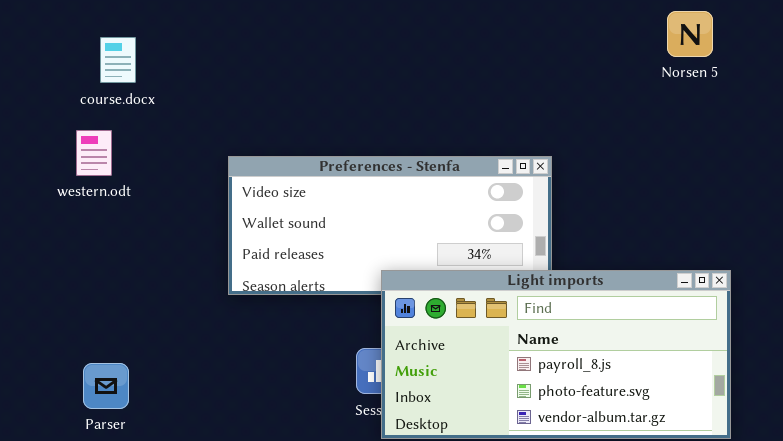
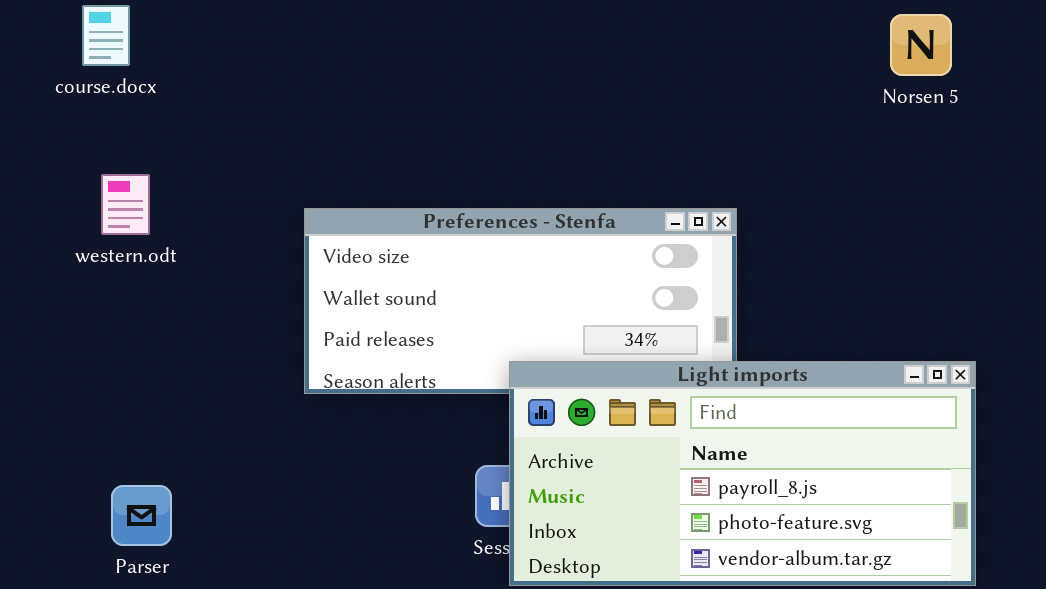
course.docx: [100,37,136,83] -> [82,5,130,66], moved

